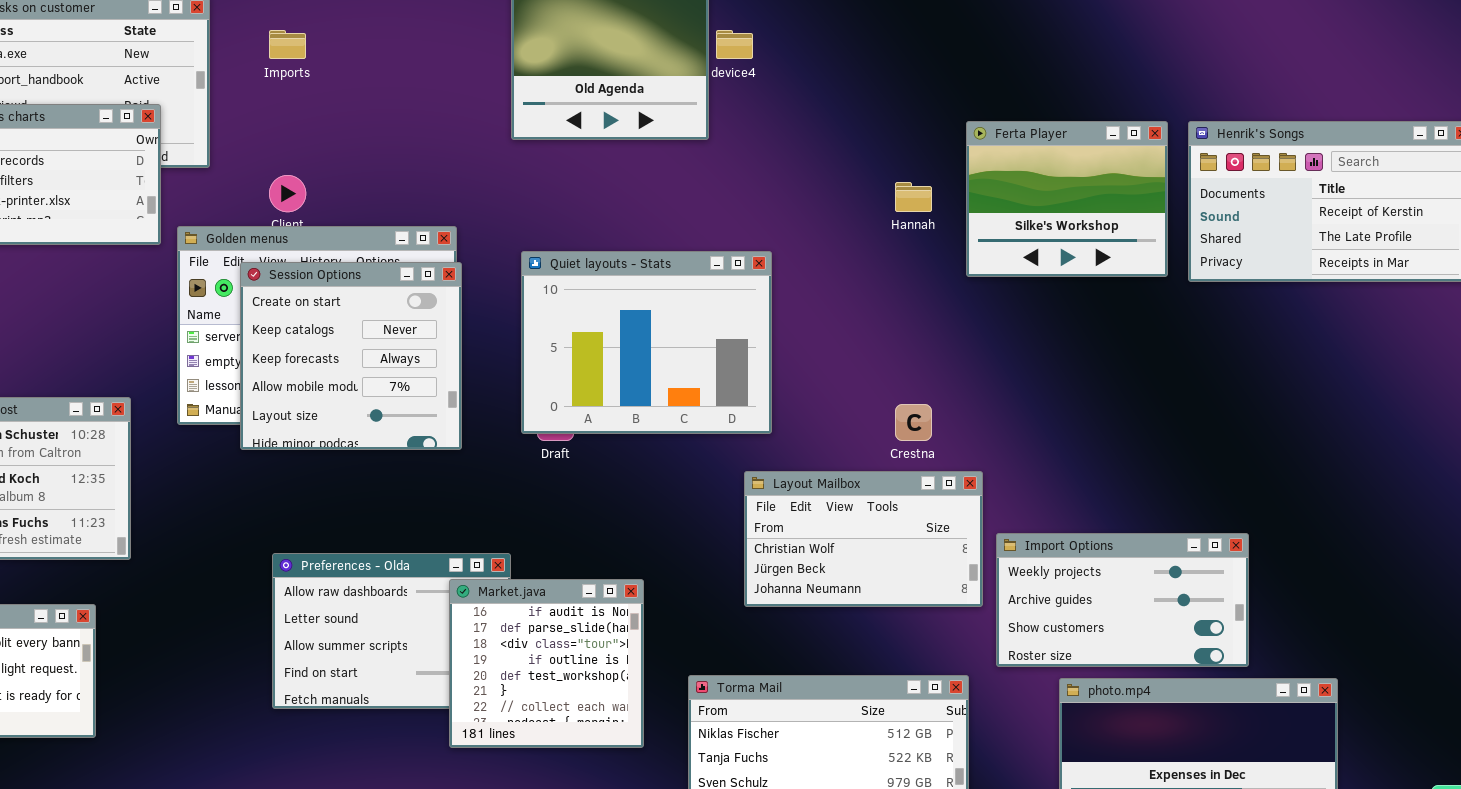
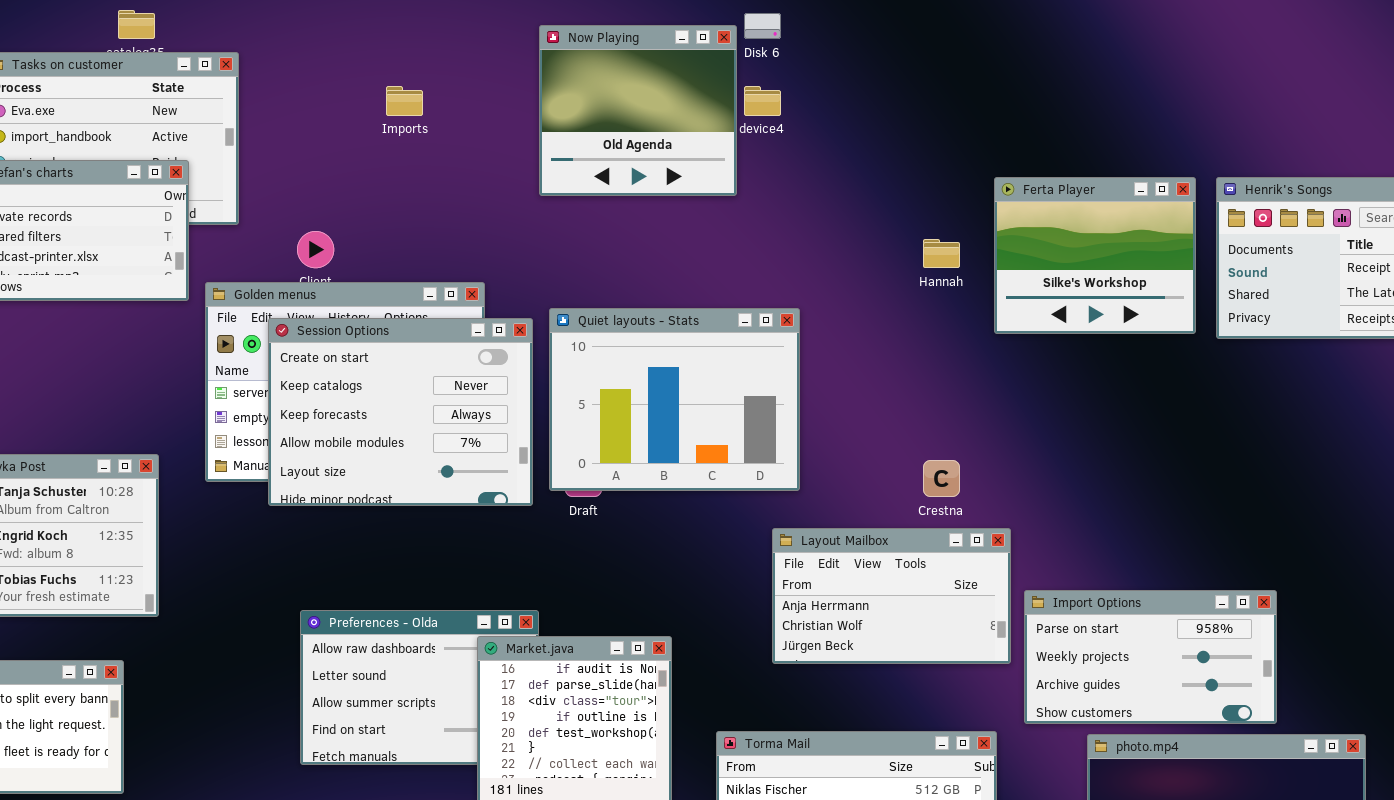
Imports: [269,30,306,59] -> [386,86,423,116], moved
Session Options: [240,262,462,450] -> [268,318,533,506], resized
Layout Mailbox: [744,471,983,607] -> [772,528,1011,664], scrolled up 1 row
Import Options: [996,533,1249,667] -> [1024,590,1277,724], scrolled up 1 row

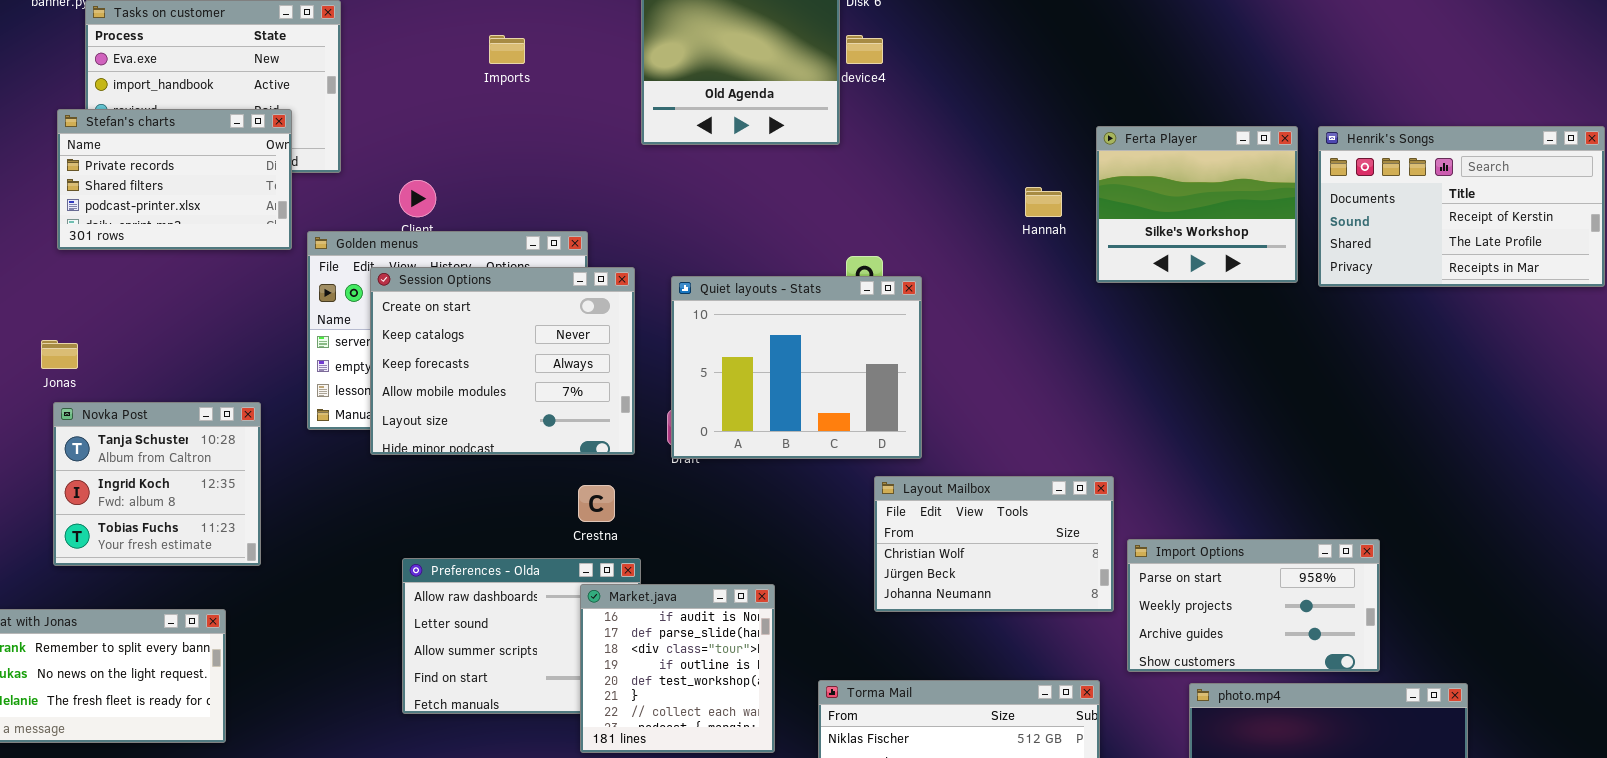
Quiet layouts - Stats: [549,308,800,491] -> [671,276,922,459], moved
Crestna: [923,460,960,497] -> [578,485,615,522], moved
Layout Mailbox: [772,528,1011,664] -> [874,476,1114,612], scrolled down 1 row

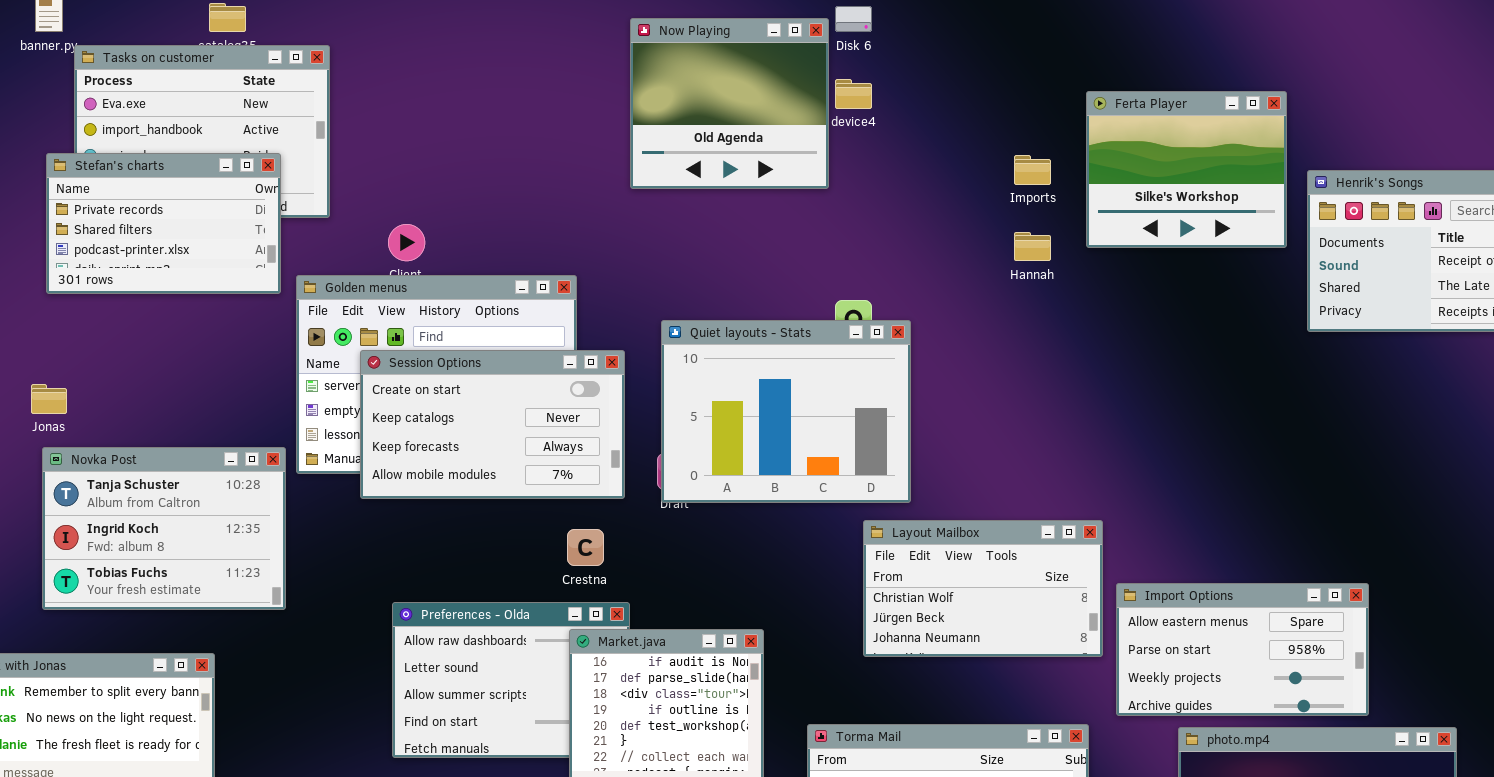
Imports: [489,35,525,64] -> [1014,155,1051,185], moved
Ferta Player: [1096,126,1298,283] -> [1086,91,1287,248], moved
Session Options: [370,267,635,455] -> [360,350,625,499], resized
Novka Post: [53,402,261,566] -> [42,447,286,610], resized
Import Options: [1127,539,1380,672] -> [1116,583,1369,716], scrolled up 1 row

